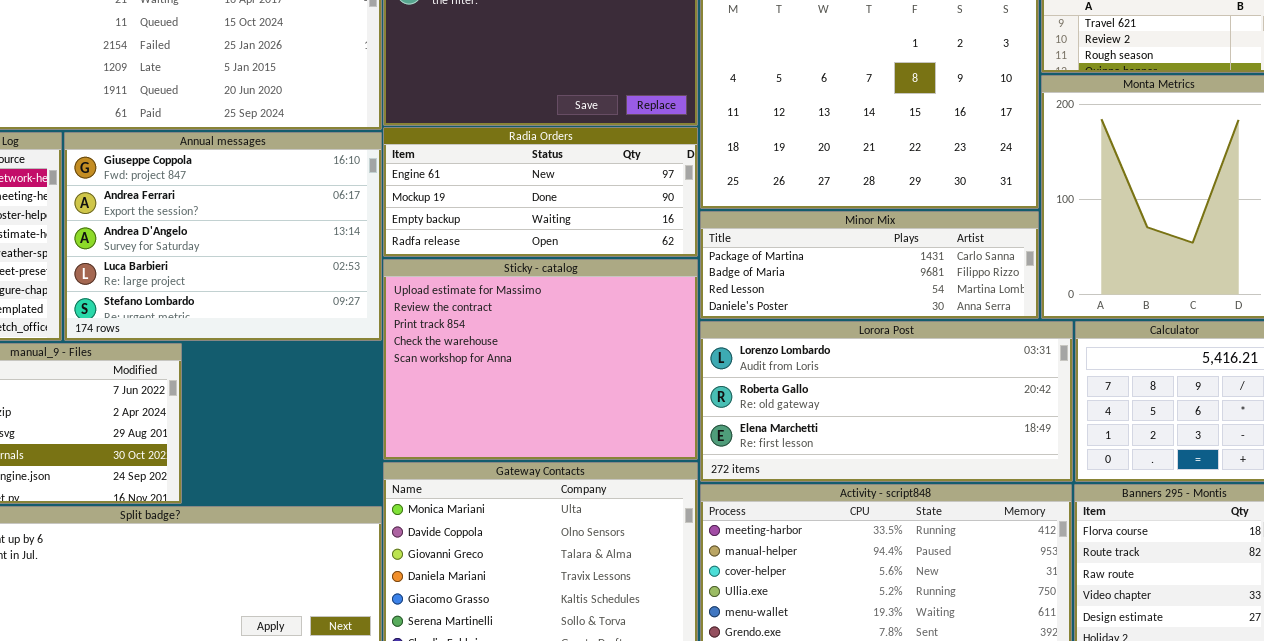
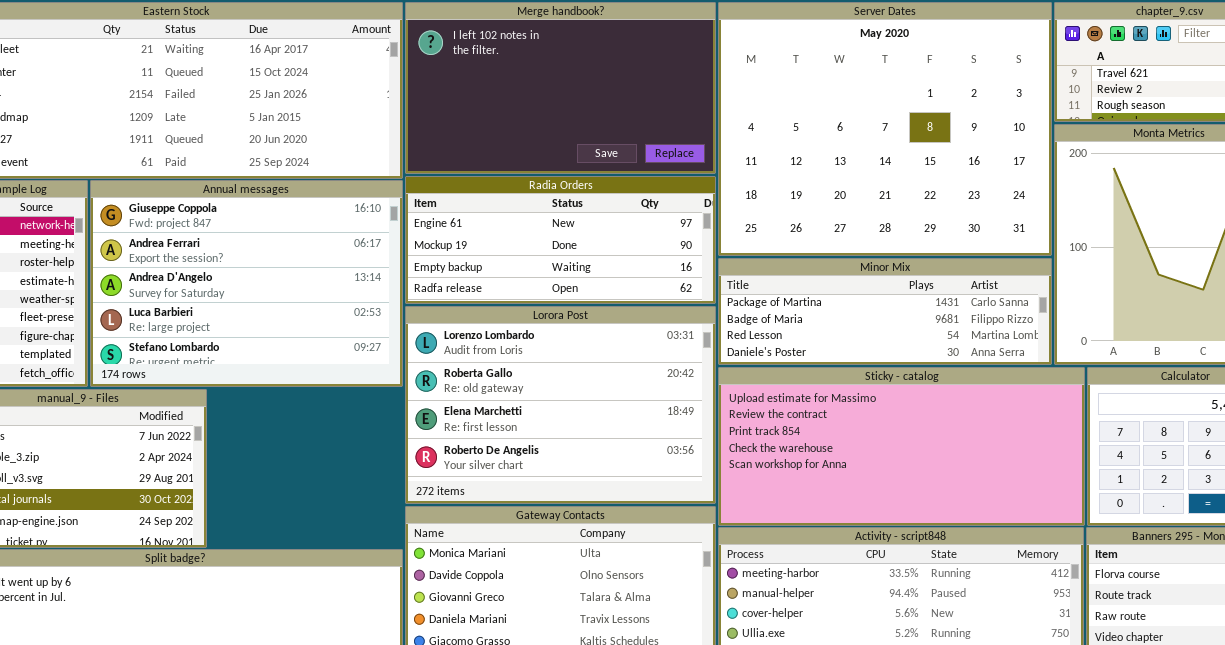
Sticky - catalog: [383,259,698,460] -> [718,367,1085,526], moved, resized
Lorora Post: [700,321,1073,482] -> [405,306,716,504], moved, resized

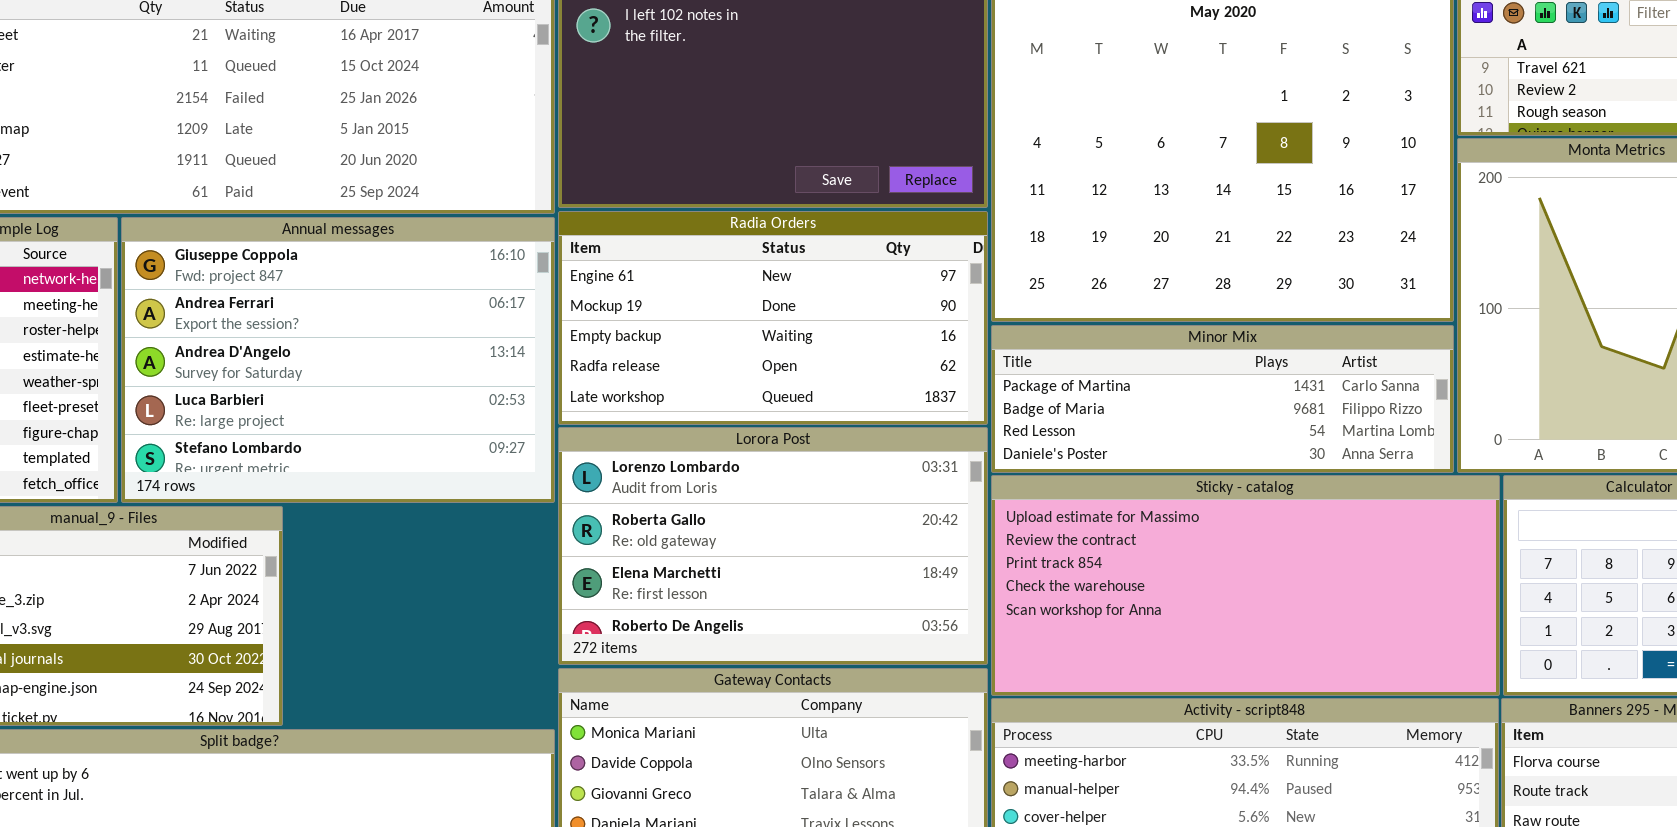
Radia Orders: [405,176,716,304] -> [558,211,988,425], resized
Lorora Post: [405,306,716,504] -> [558,427,988,665], resized

